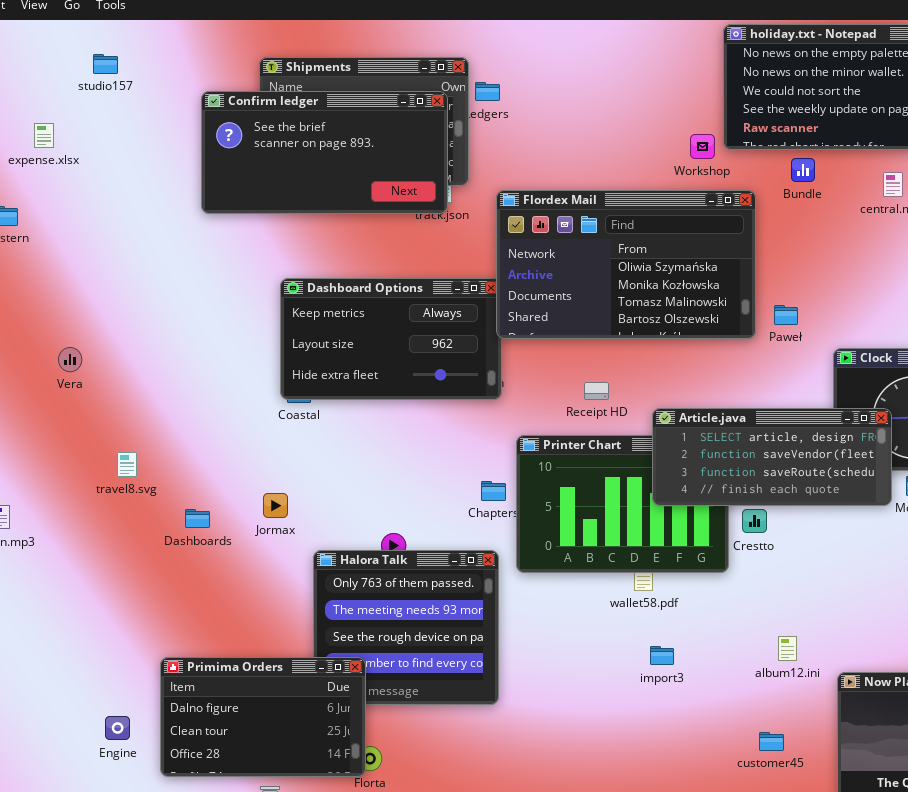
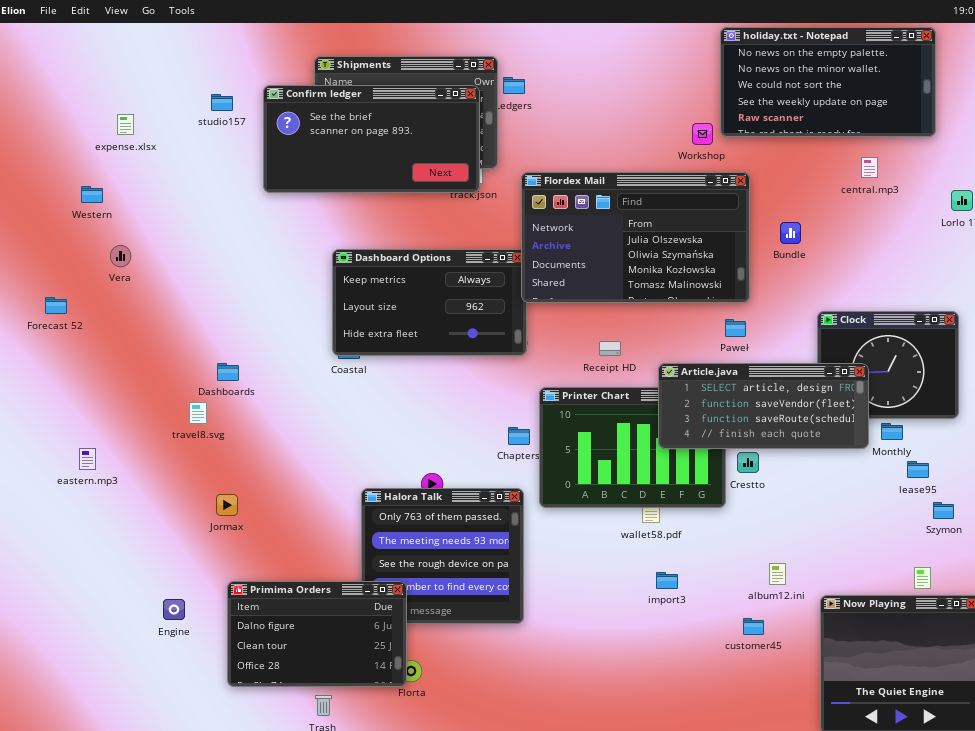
studio157: [93,54,118,74] -> [211,94,233,111], moved
Bundle: [791,158,815,182] -> [780,222,801,244], moved
Flordex Mail: [496,190,756,339] -> [521,172,750,303], scrolled up 1 row
Paweł: [774,305,798,325] -> [725,319,746,337], moved
Vera: [58,347,82,372] -> [110,245,131,267], moved
Jormax: [263,493,288,518] -> [216,494,238,516], moved
Dashboards: [185,509,210,528] -> [217,363,239,381], moved
Engine: [105,716,130,740] -> [163,599,185,620], moved
customer45: [759,732,784,751] -> [743,618,764,635], moved

